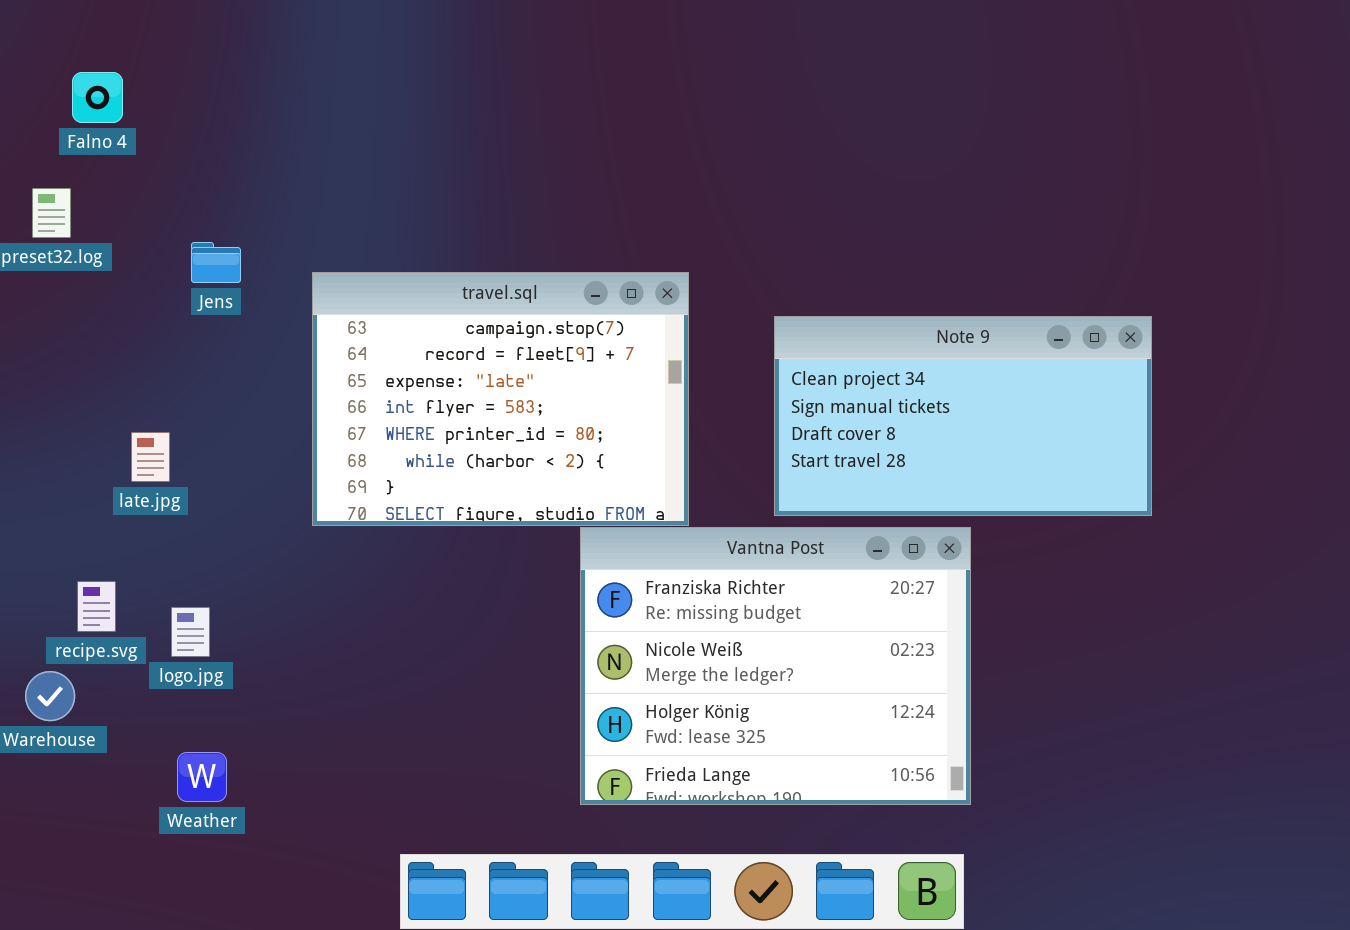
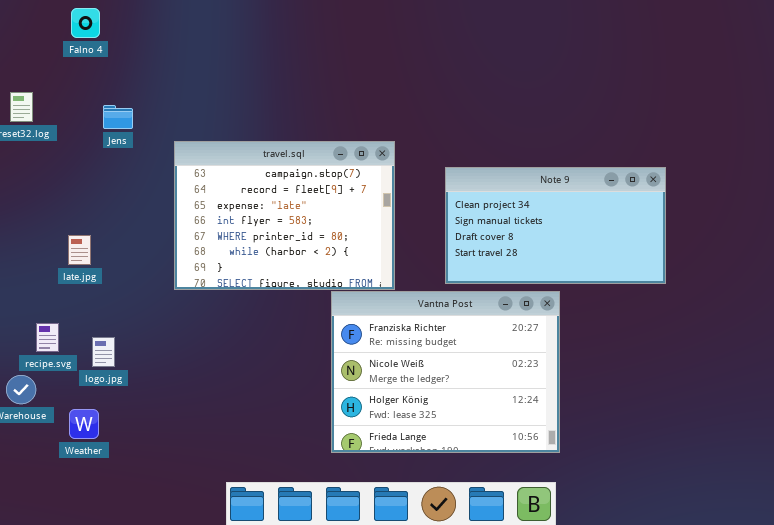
Falno 4: [72,72,123,123] -> [71,8,100,38], moved
Jens: [191,242,241,283] -> [103,105,133,129], moved
Weather: [177,752,227,802] -> [69,409,99,439], moved

